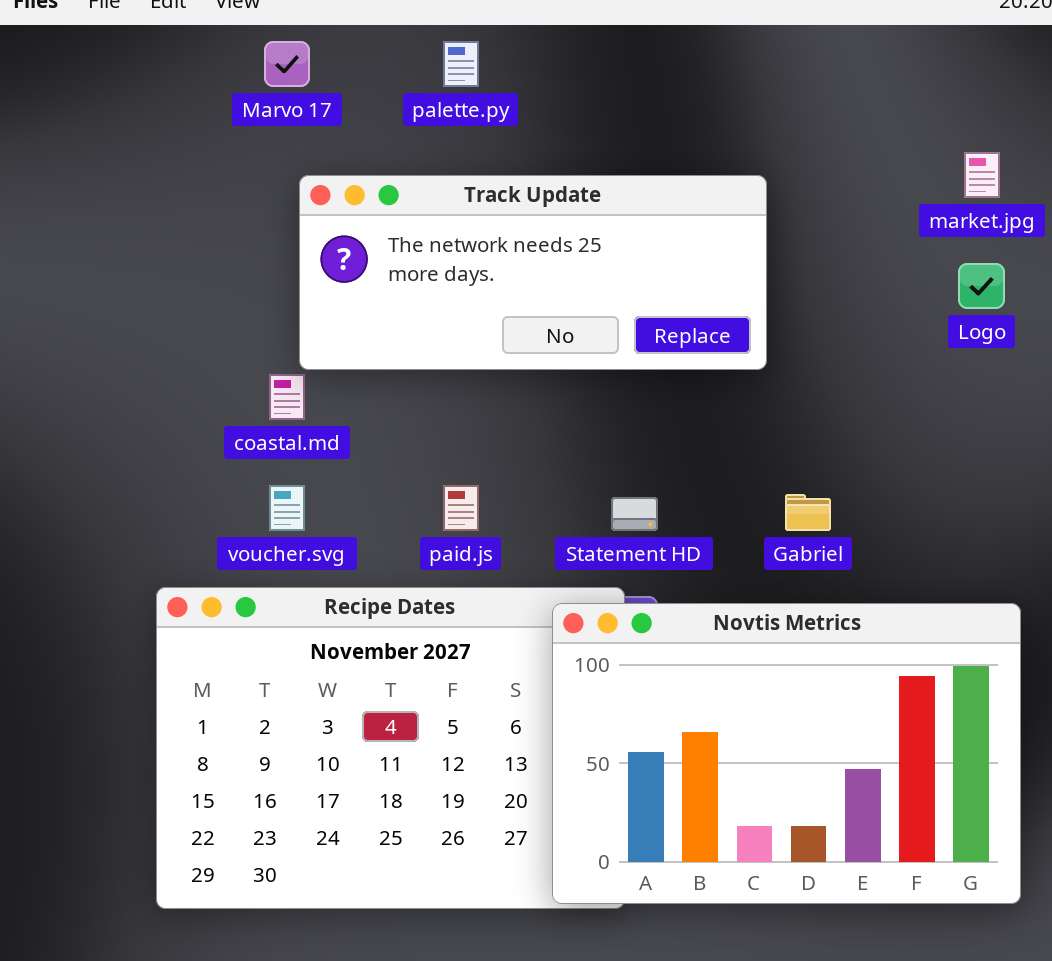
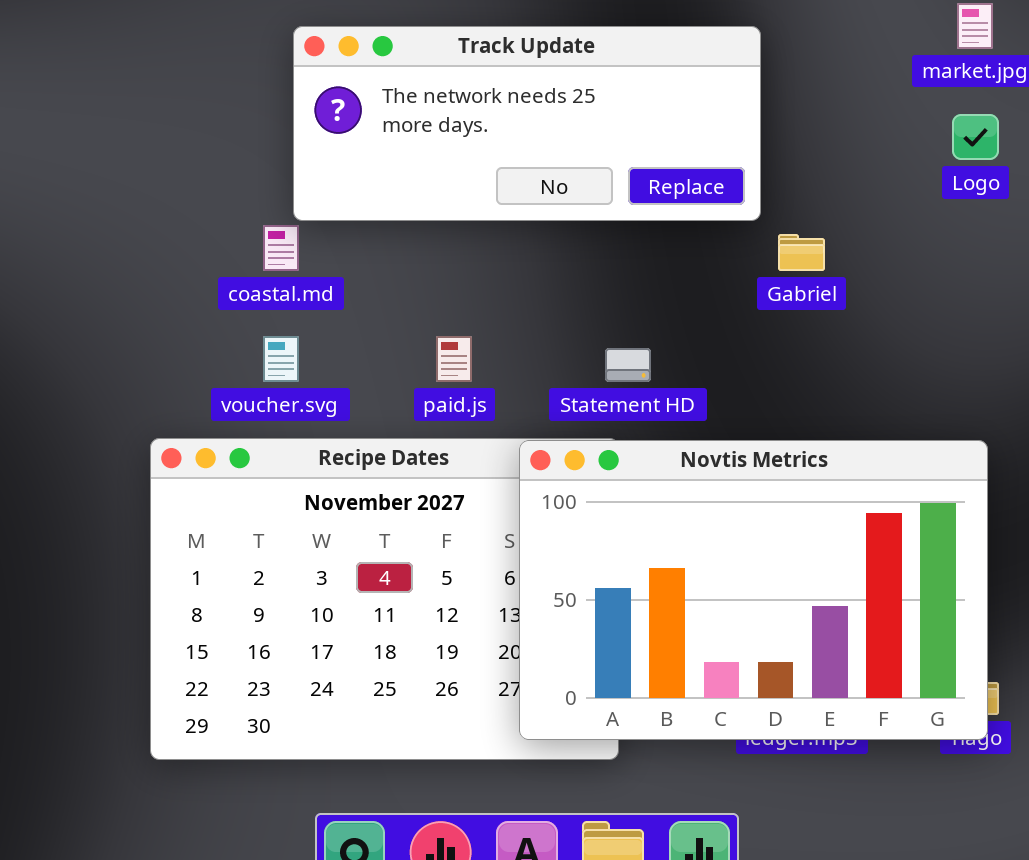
Gabriel: [785,494,831,531] -> [778,234,825,271], moved
Novtis Metrics: [552,603,1021,904] -> [519,440,988,740], moved

